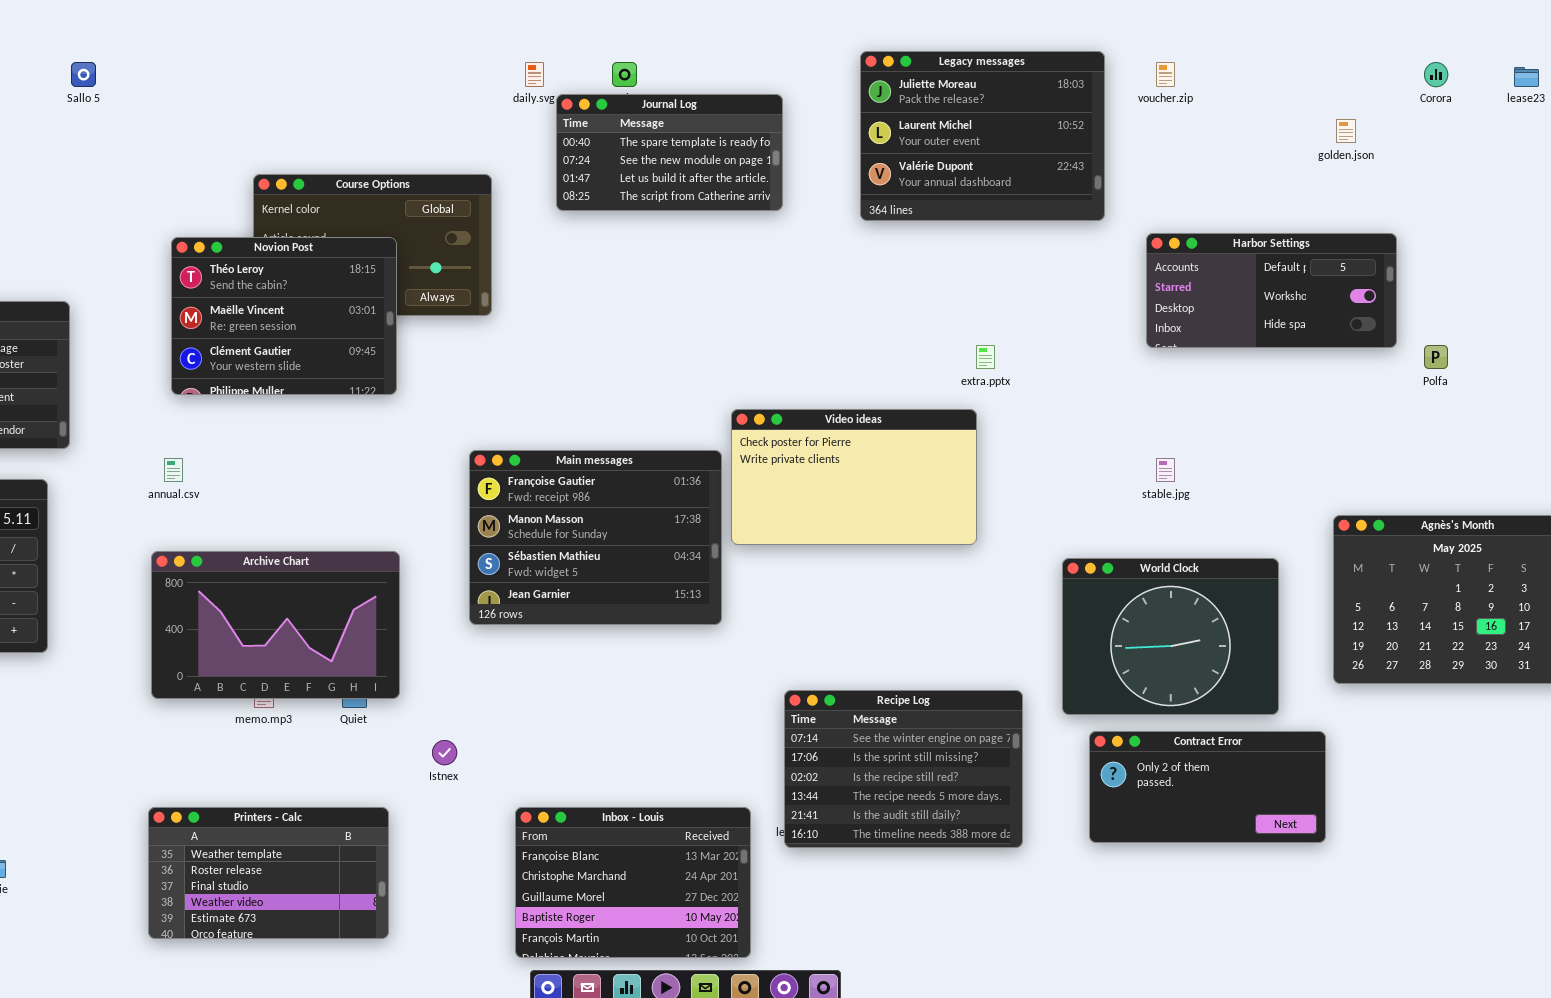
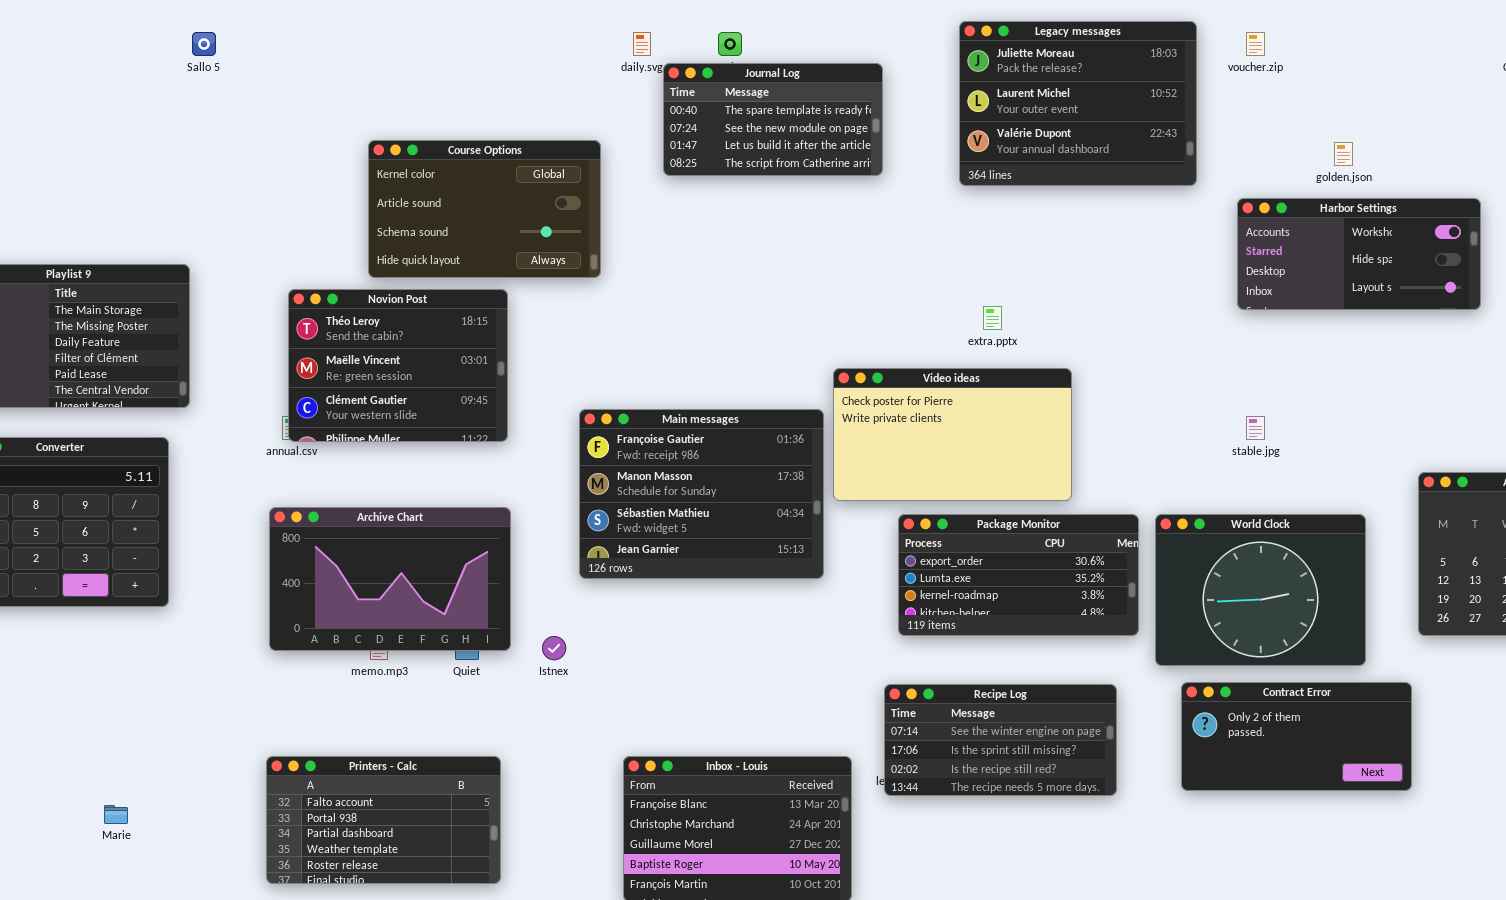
golden.json: [1336,119,1356,143] -> [1334,142,1353,166], moved
Harbor Settings: [1146,233,1397,348] -> [1237,198,1481,310], scrolled down 1 row
Novion Post: [171,237,397,395] -> [288,289,508,442], moved
extra.pptx: [976,345,995,369] -> [983,306,1002,330], moved
Package Monitor: none -> [898,514,1139,636], opened
Recipe Log: [784,690,1023,848] -> [884,684,1117,796], resized
Istnex: [432,740,457,765] -> [542,636,566,660], moved
Printers - Calc: [148,807,389,939] -> [266,756,501,884], scrolled up 3 rows

